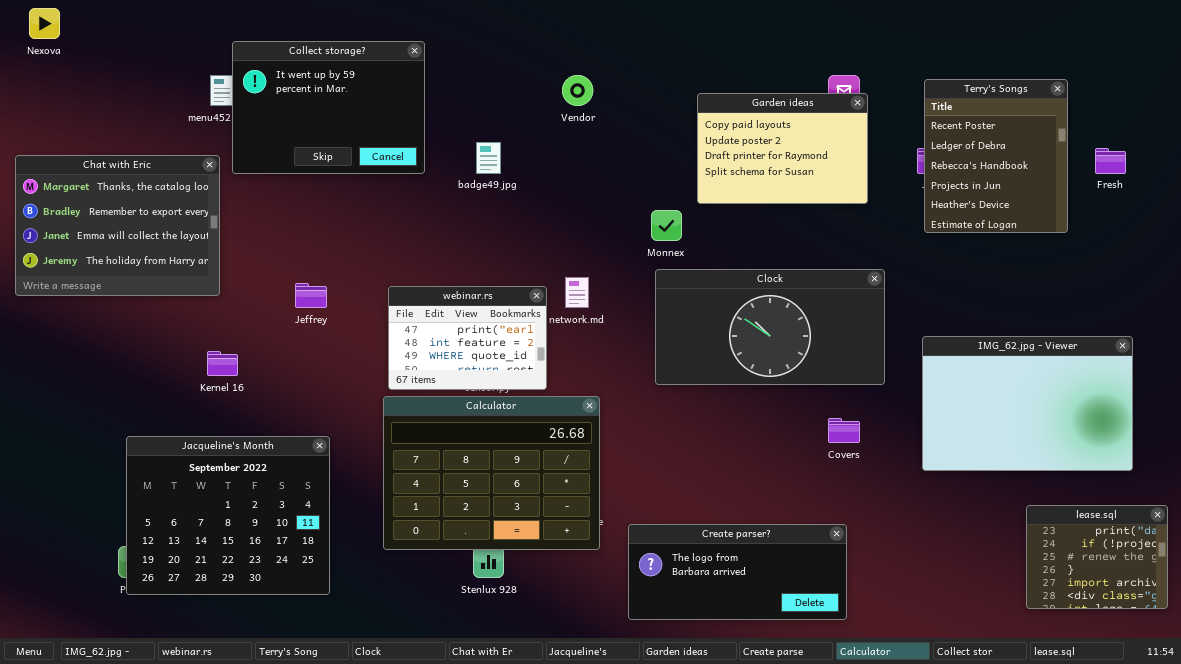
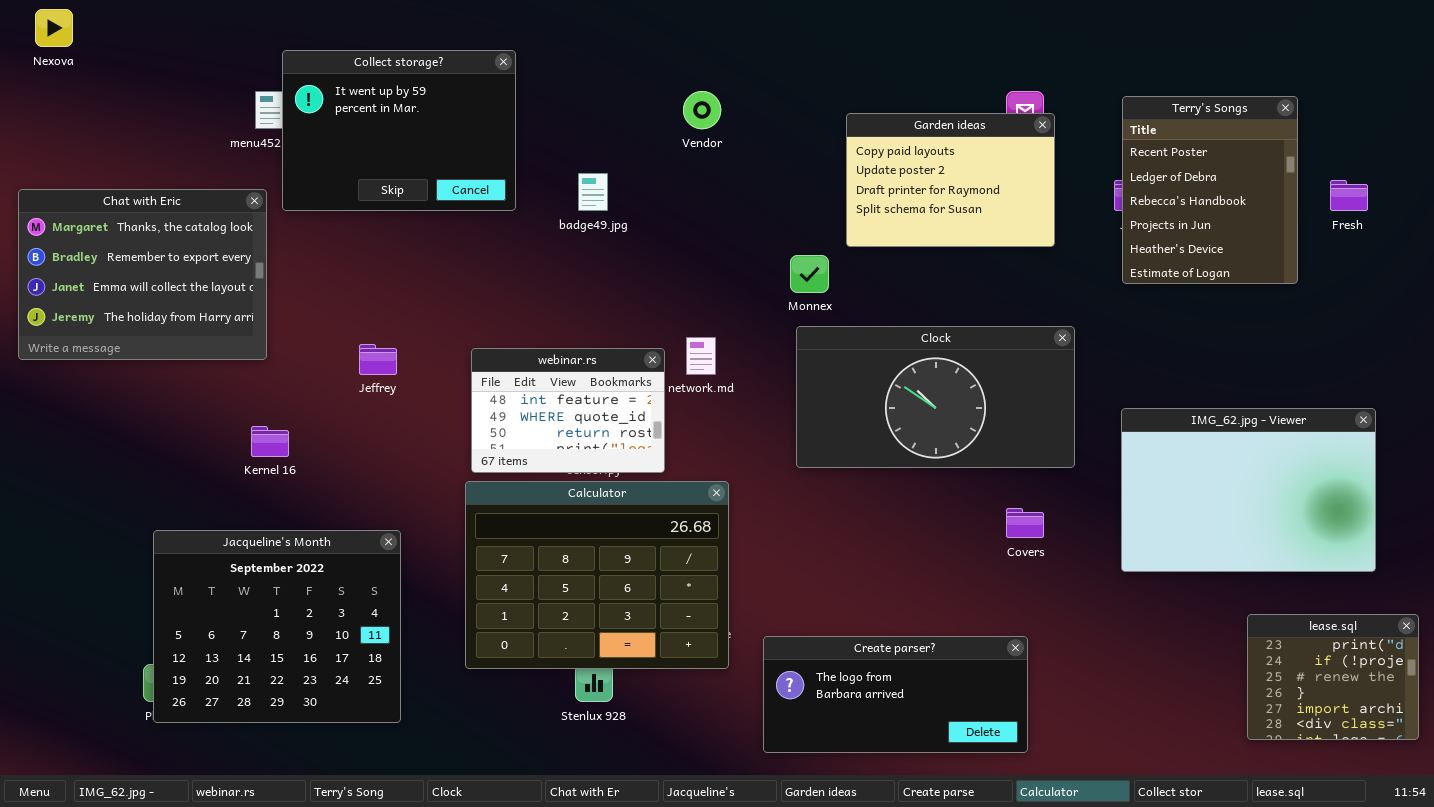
webinar.rs: [388,286,547,390] -> [471,348,665,473], scrolled down 1 row

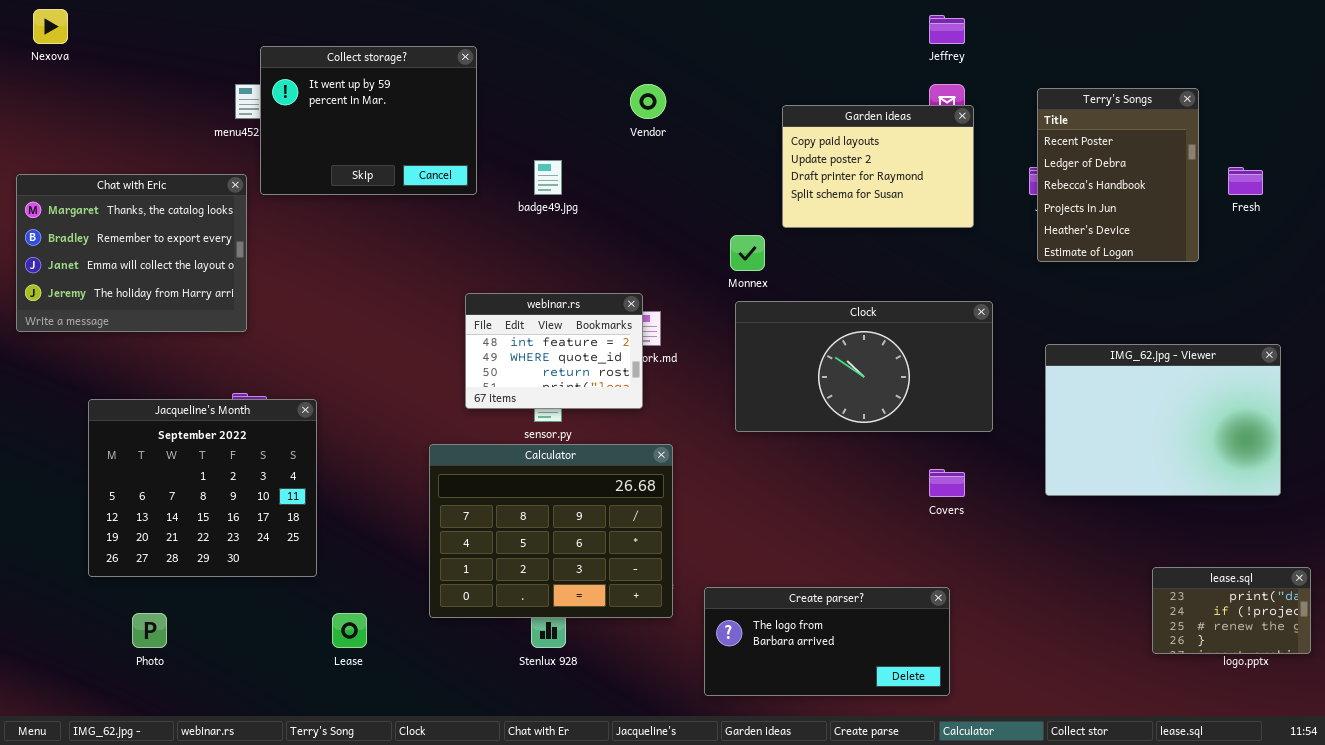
Jeffrey: [359,344,397,375] -> [929,15,965,44], moved
webinar.rs: [471,348,665,473] -> [465,293,643,409], moved
IMG_62.jpg - Viewer: [1121,408,1376,572] -> [1045,344,1281,496], moved
Jacqueline's Month: [153,530,401,723] -> [88,399,317,577], moved
lease.sql: [1247,614,1419,740] -> [1152,567,1311,654], resized

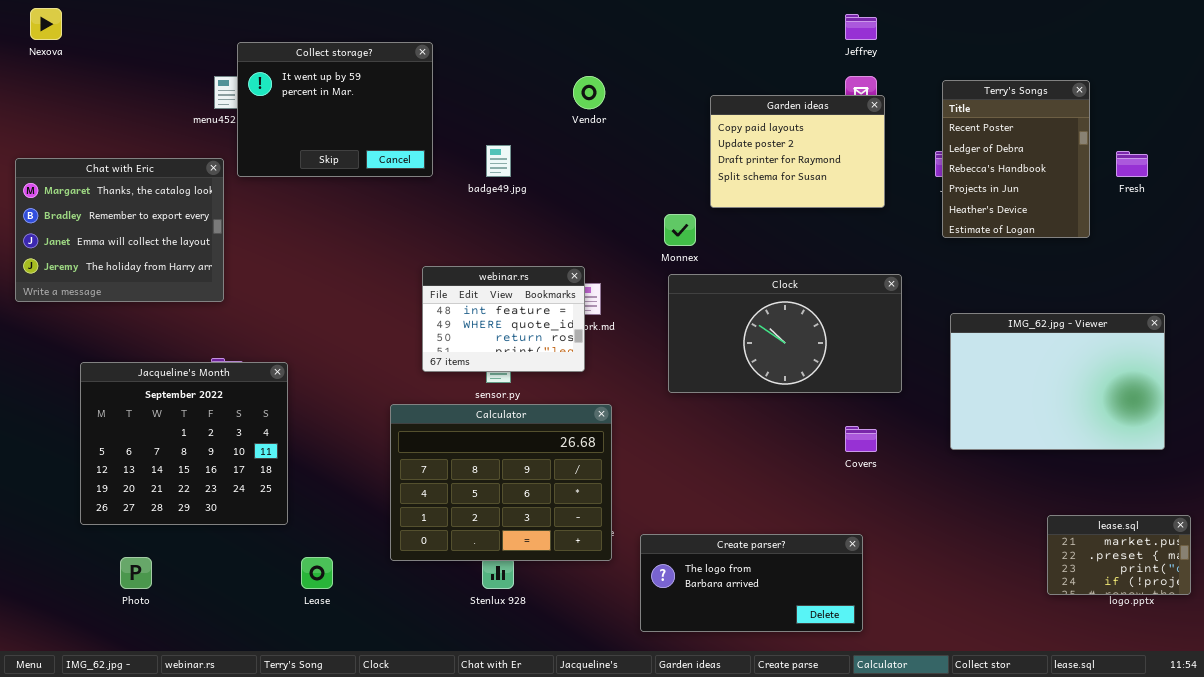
lease.sql: [1152,567,1311,654] -> [1047,515,1191,595], scrolled up 2 rows

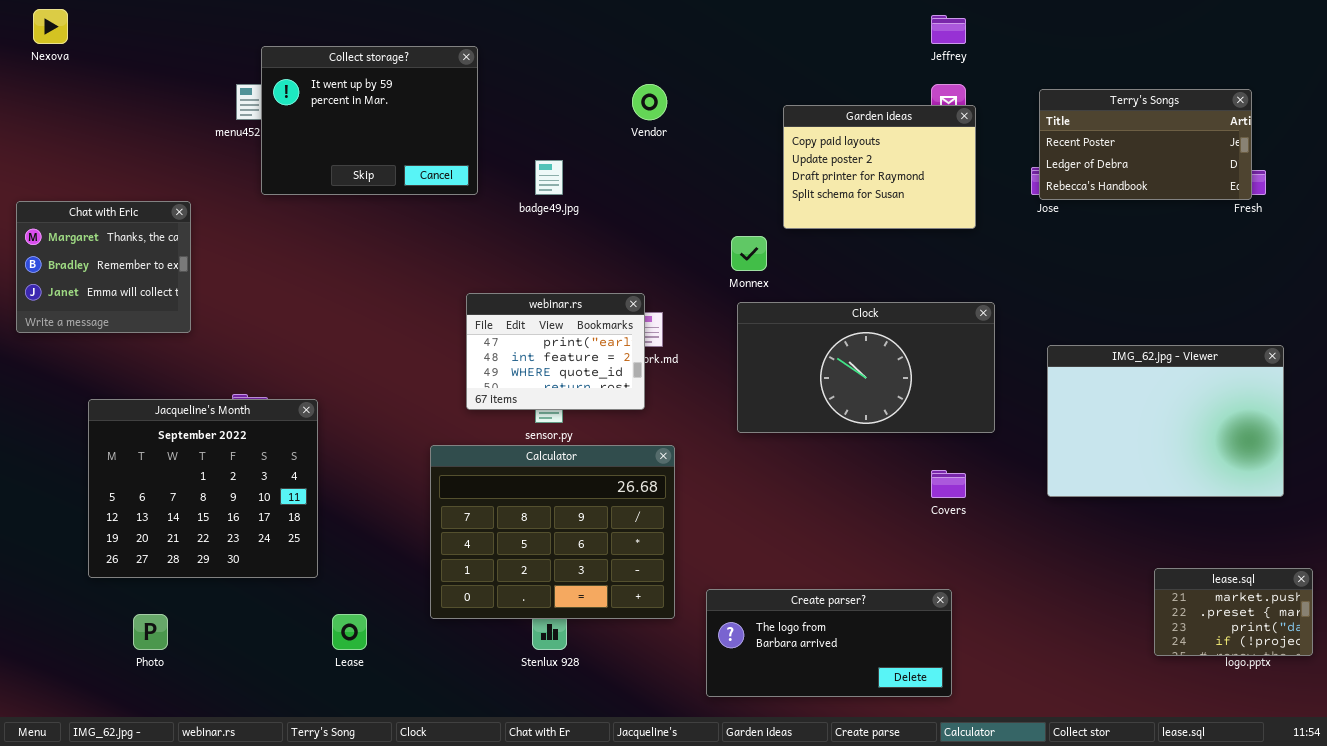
Terry's Songs: [942,80,1090,238] -> [1039,89,1252,200], resized
Chat with Eric: [15,158,224,302] -> [16,201,191,333], resized
webinar.rs: [422,266,585,372] -> [466,293,645,410], scrolled up 1 row

